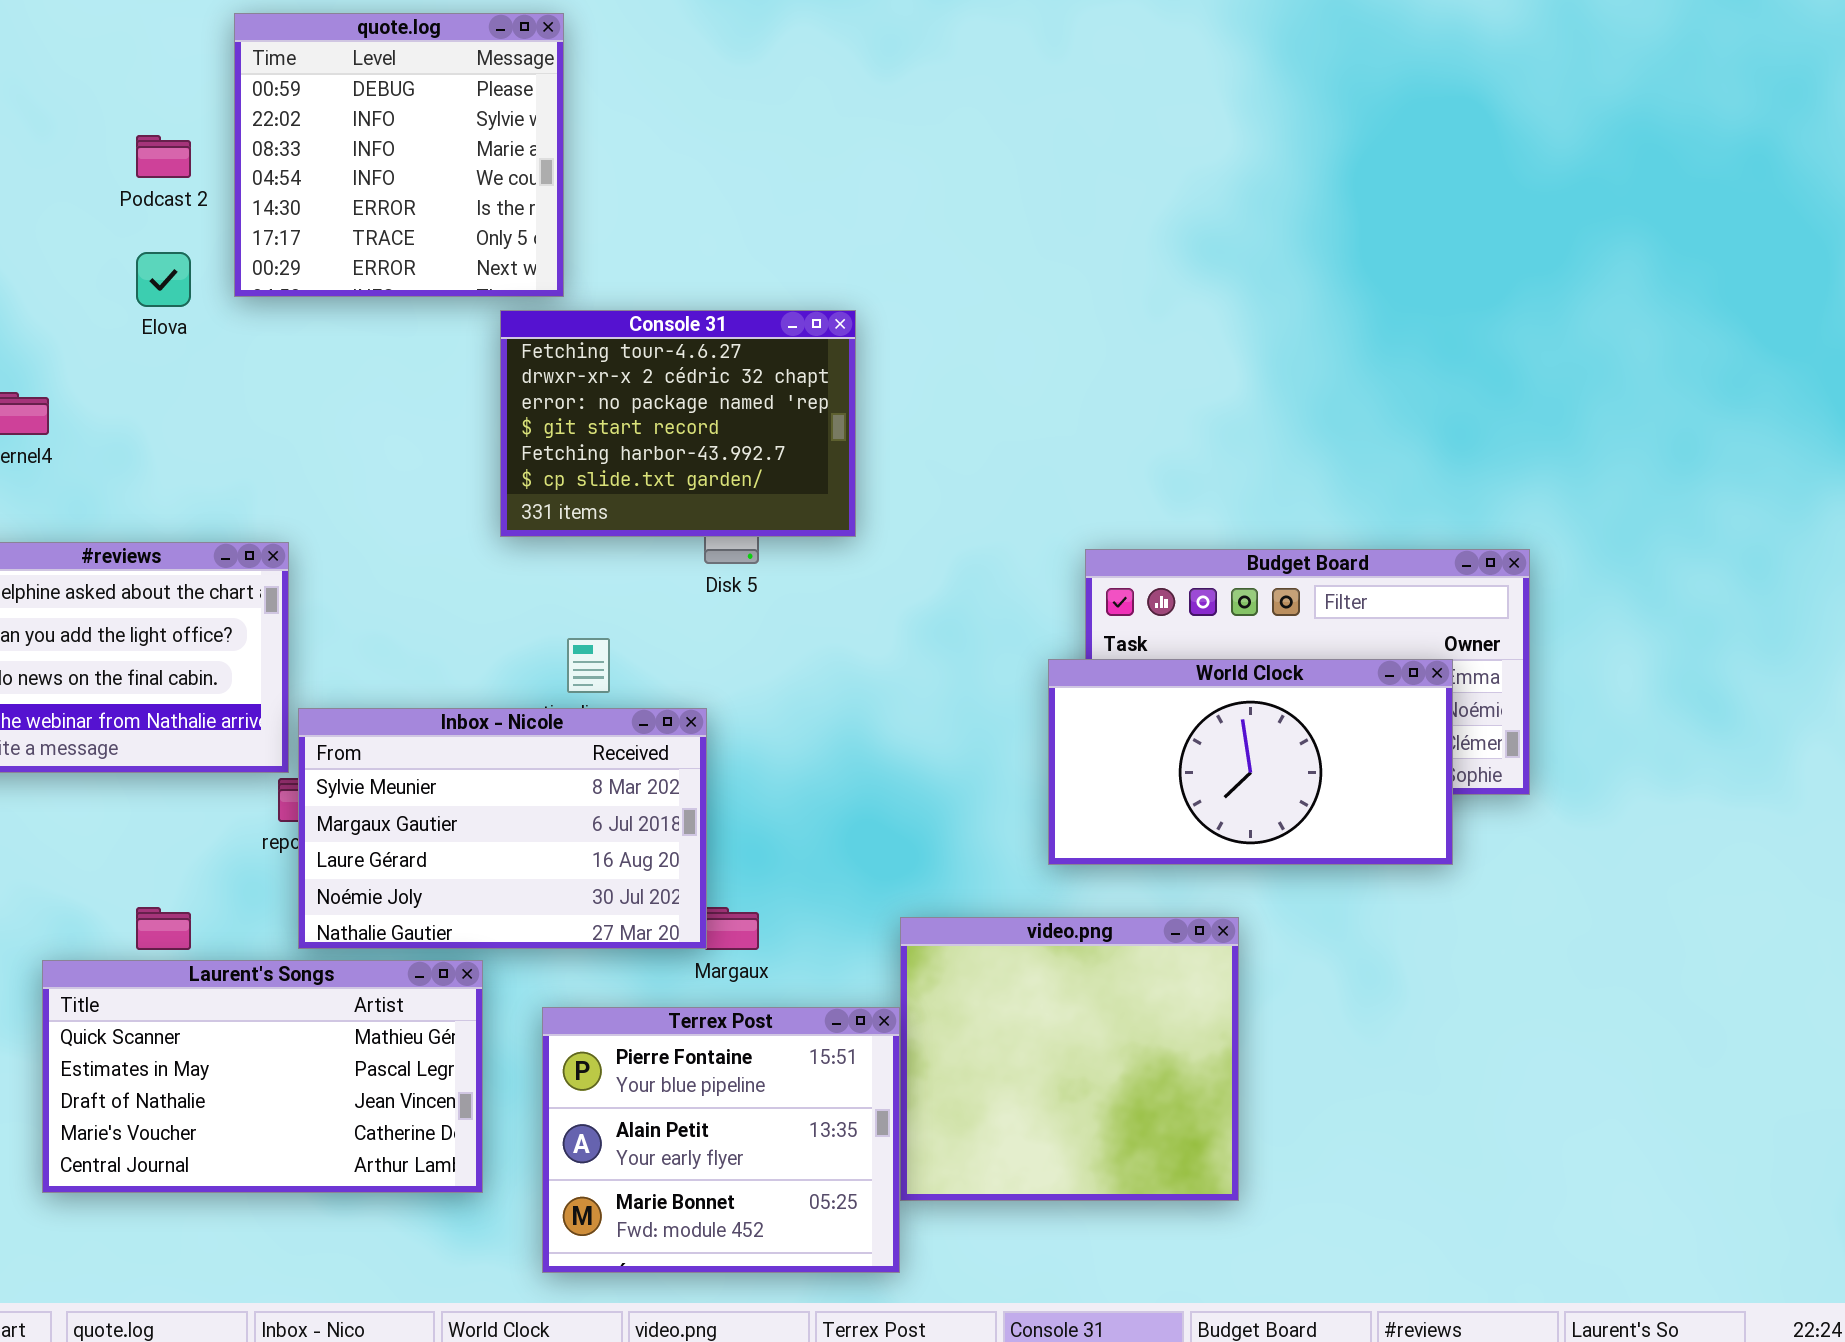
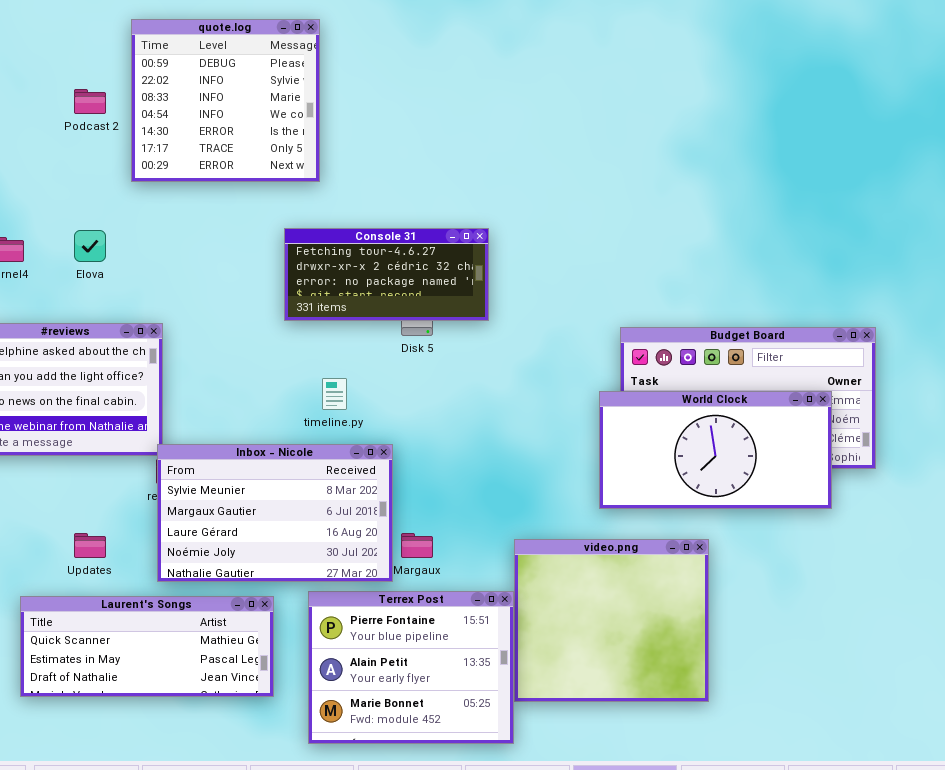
Elova: [136,252,191,307] -> [74,230,106,262], moved
Console 31: [500,310,856,537] -> [284,228,489,321], resized
Inbox - Nicole: [298,708,707,949] -> [157,444,393,582], moved
Laurent's Songs: [42,960,483,1193] -> [20,596,274,697], resized

